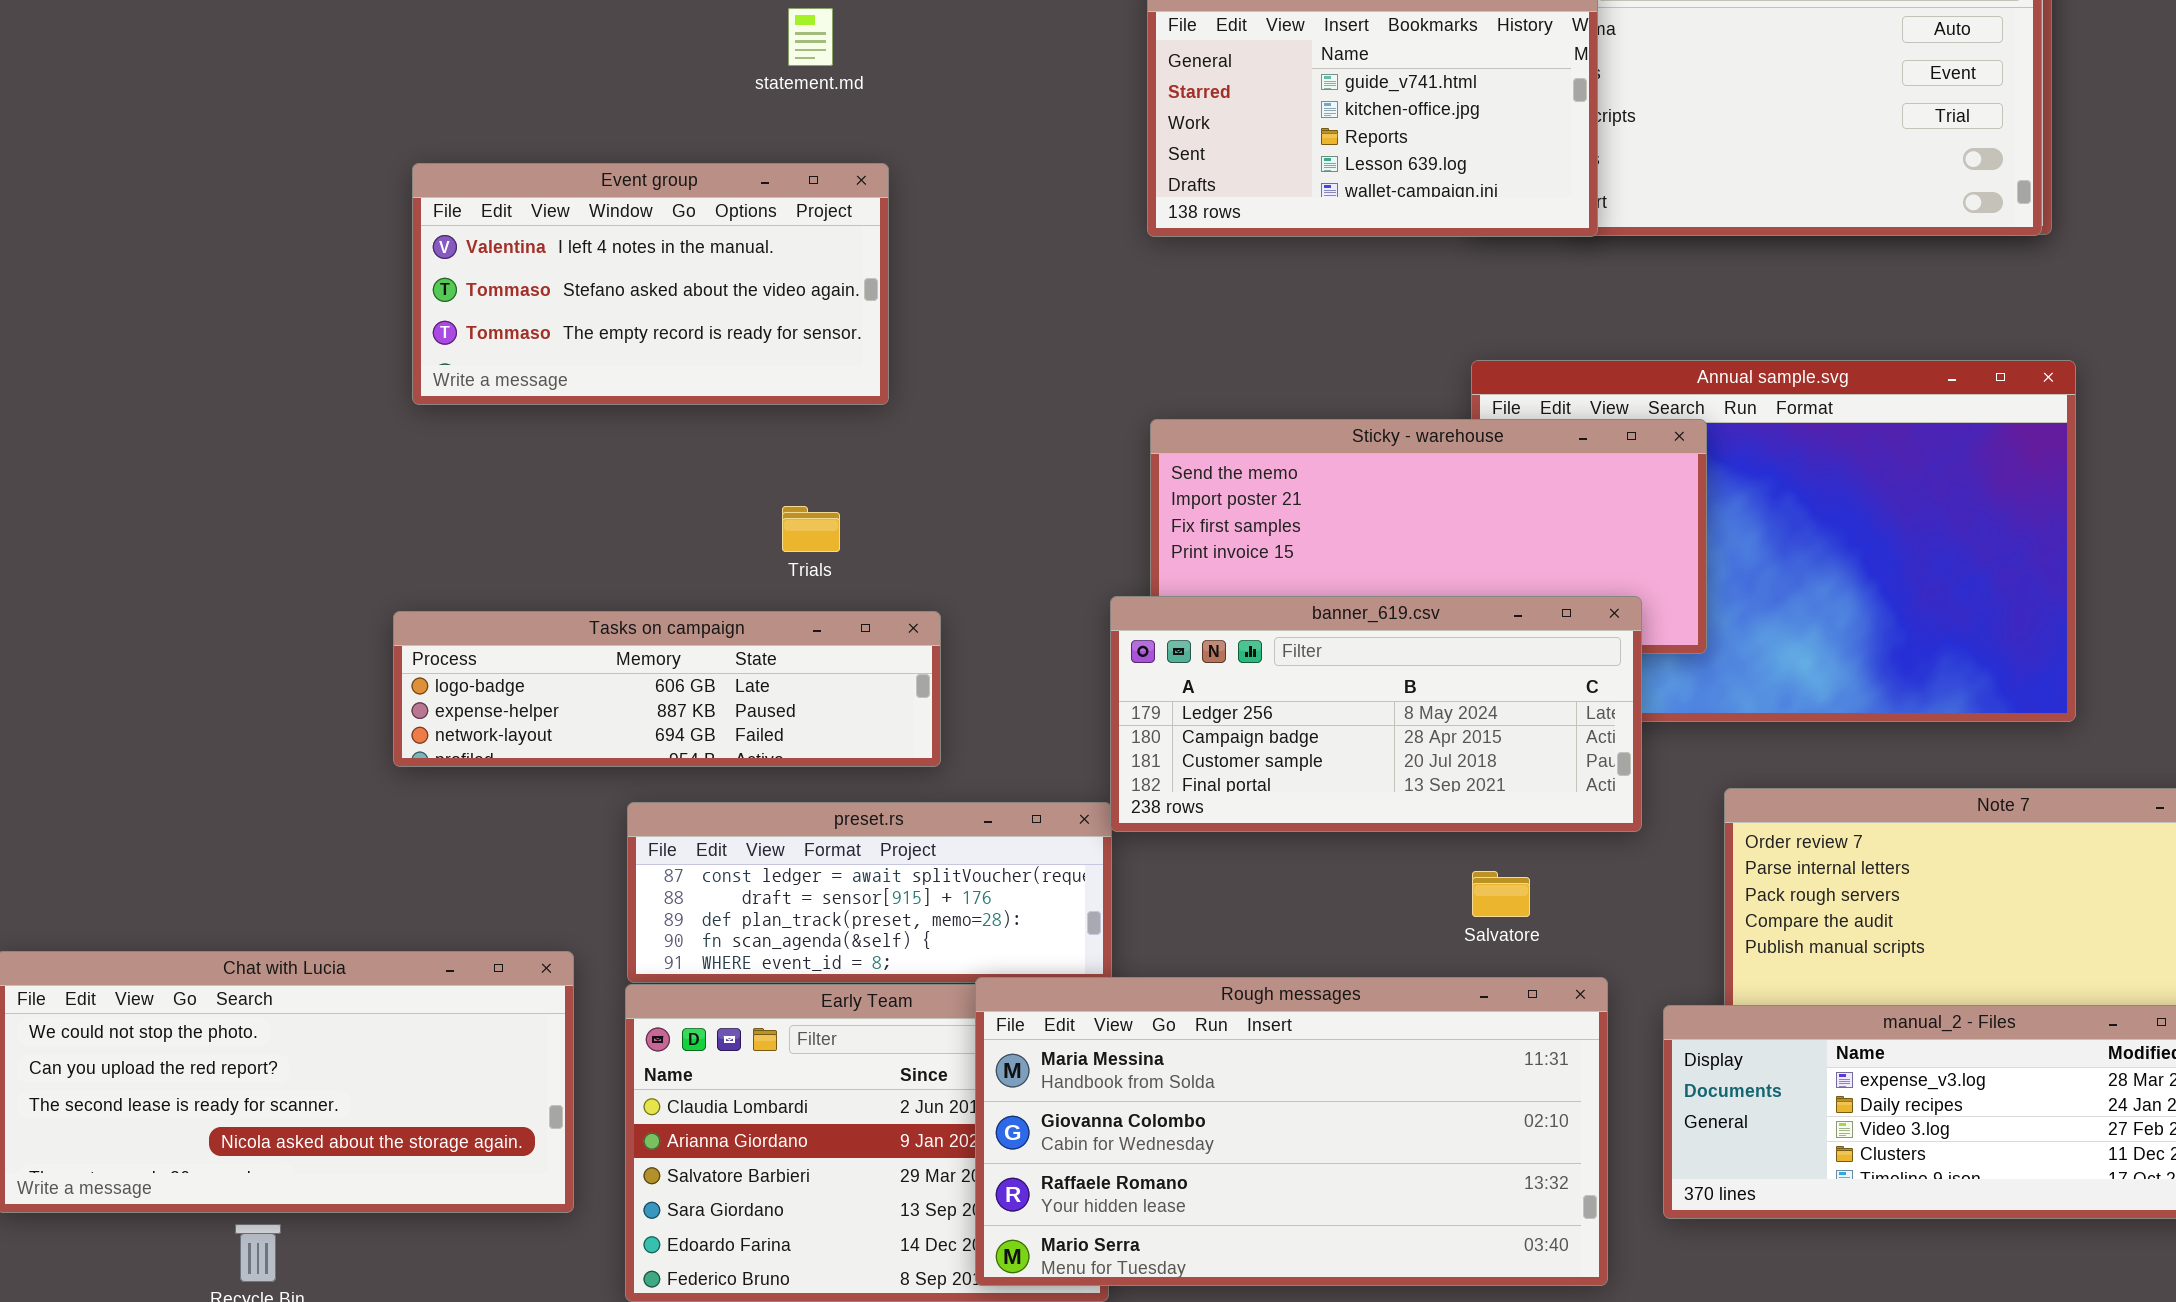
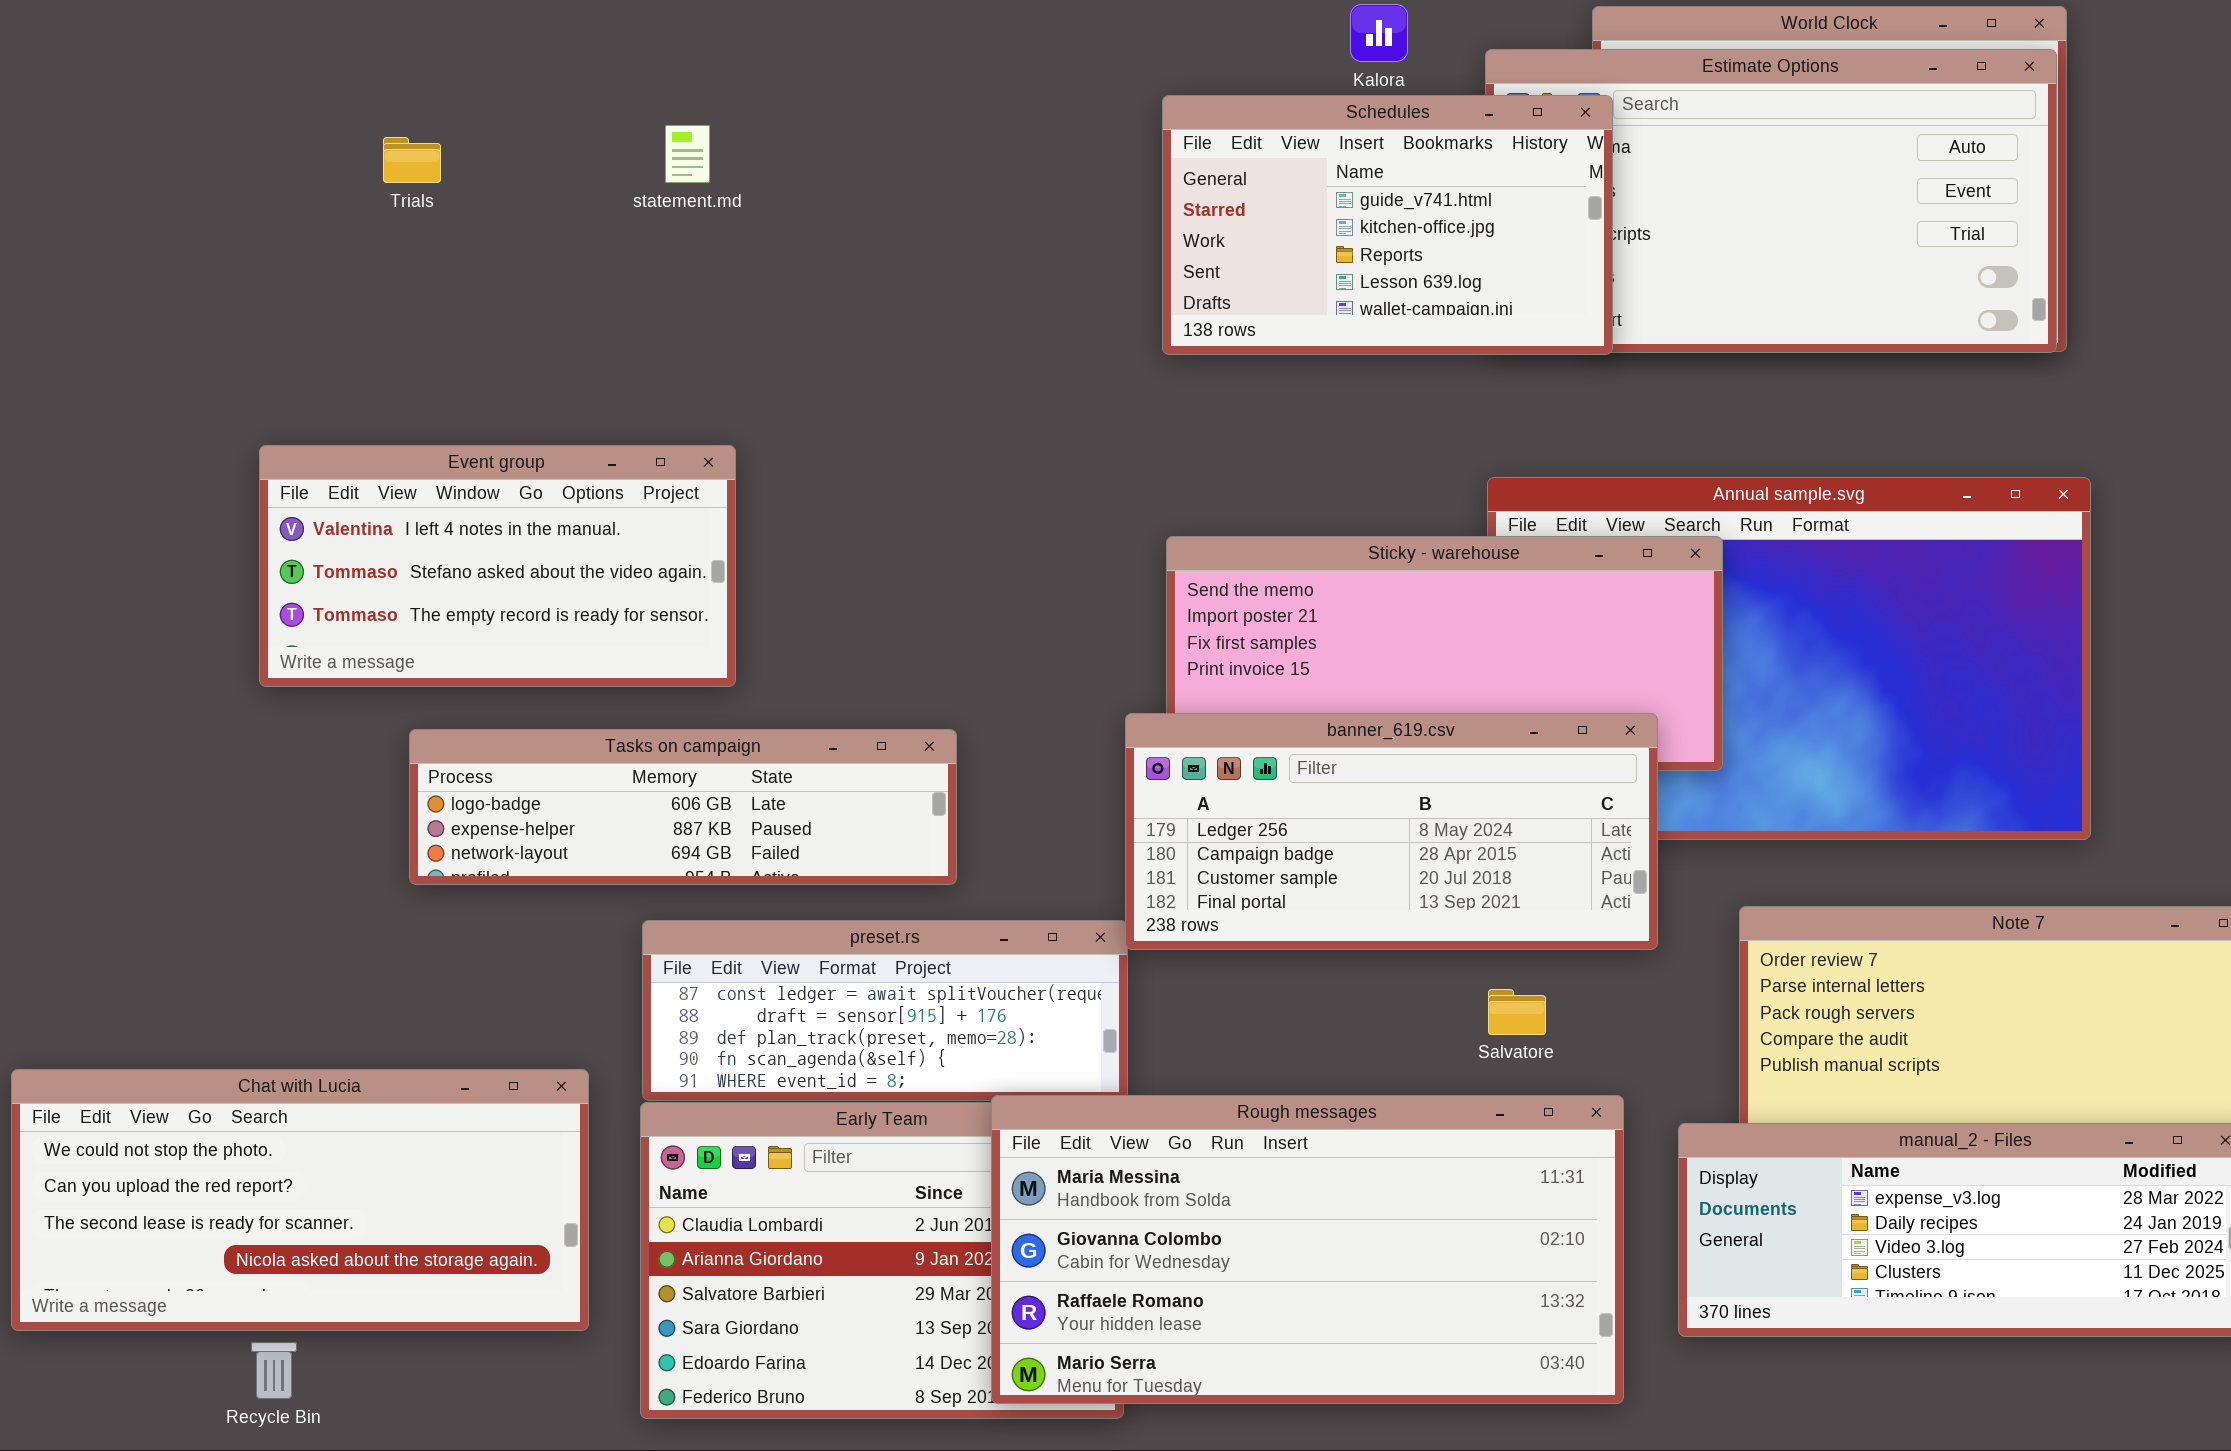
statement.md: [788,8,833,66] -> [665,125,710,183], moved
Event group: [412,163,889,405] -> [259,445,736,687], moved
Trials: [782,506,840,552] -> [383,137,441,183], moved

